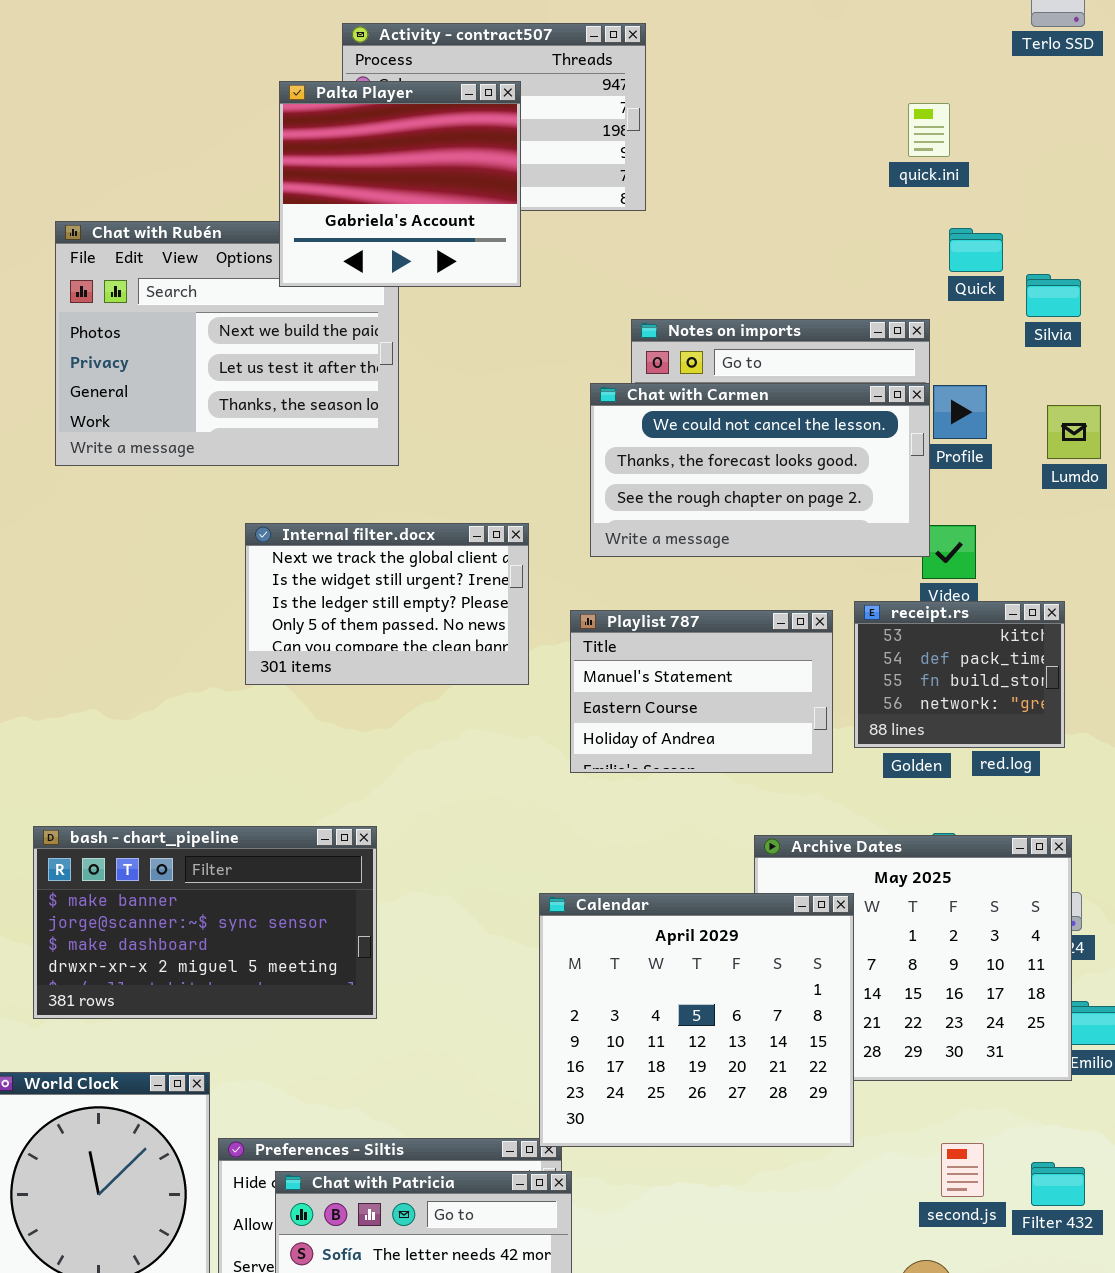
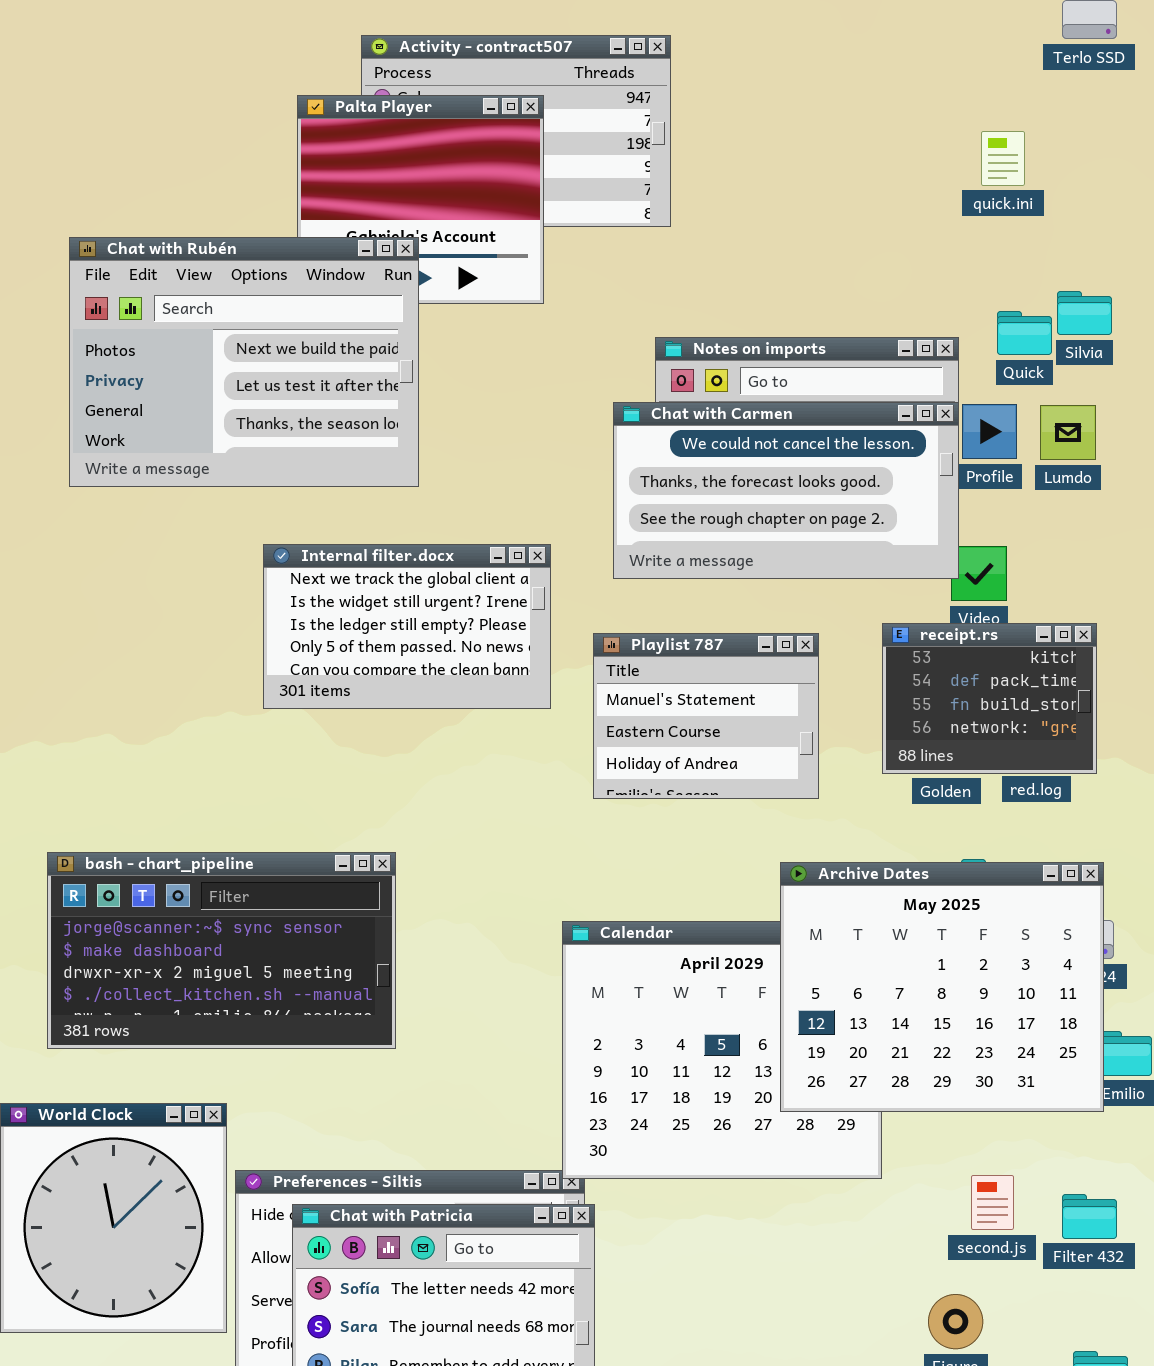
quick.ini: [908,103,950,157] -> [981,131,1025,186], moved
Chat with Rubén: [55,221,399,466] -> [69,237,419,487], raised
Quick: [949,228,1003,272] -> [997,311,1052,355], moved
Lumdo: [1047,405,1101,459] -> [1040,405,1096,460], moved
Playlist 787: [570,610,833,773] -> [593,633,819,799], resized
bash - chart_pipeline: [33,826,377,1019] -> [47,852,396,1049], scrolled down 1 row
Archive Dates: [754,835,1072,1081] -> [780,862,1104,1112], raised

